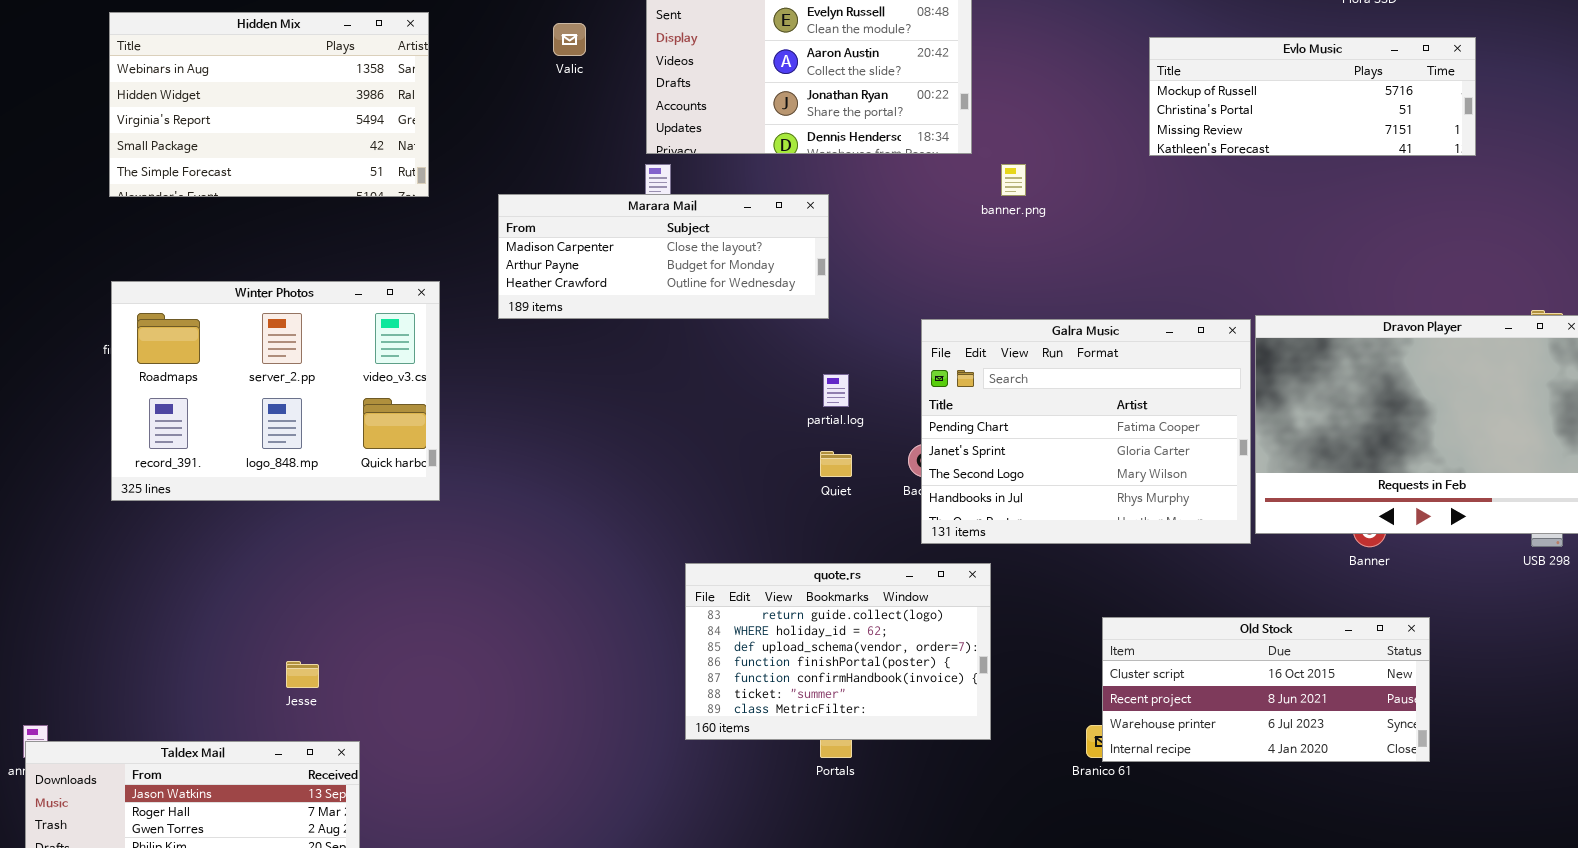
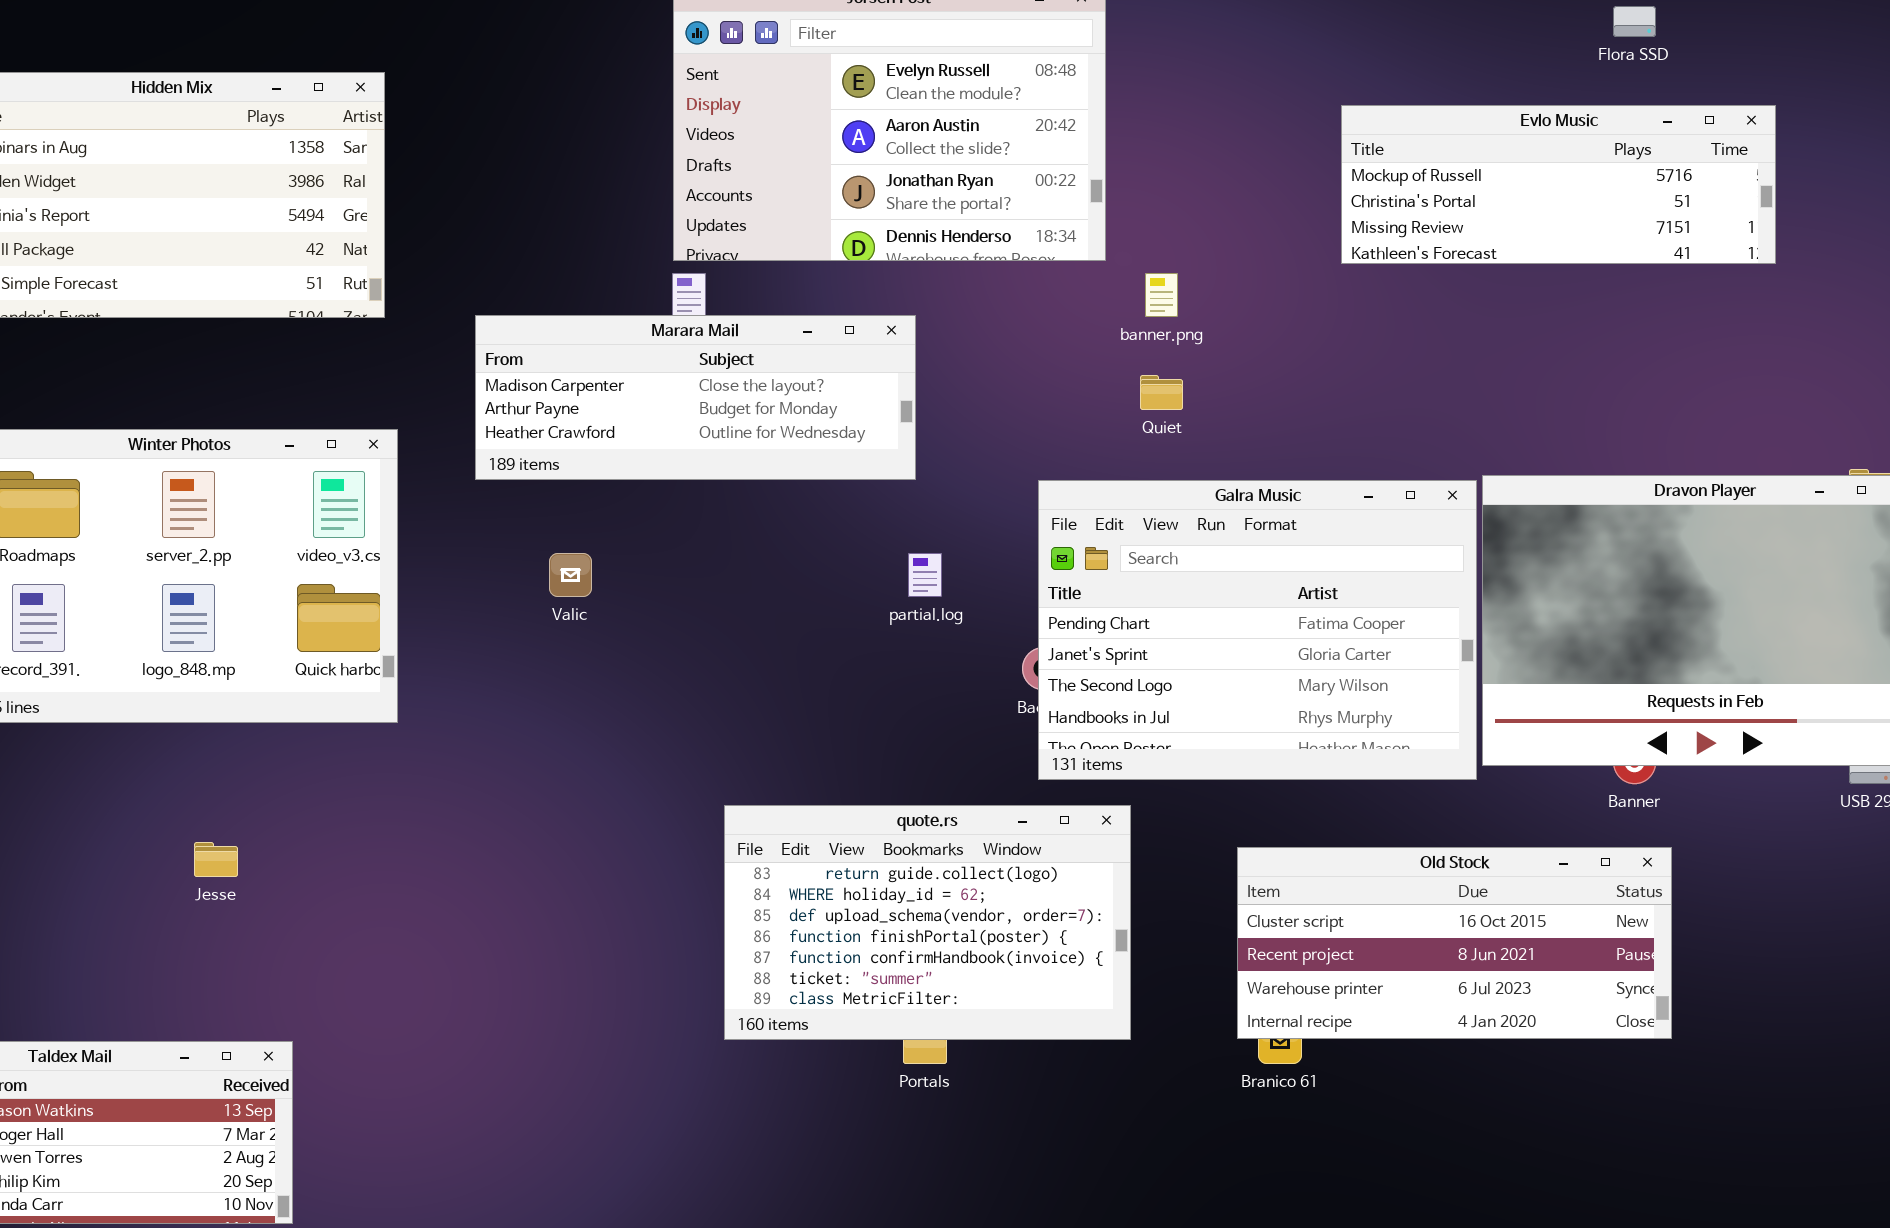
Valic: [553,23,586,56] -> [549,553,592,597], moved
Quiet: [820,451,852,477] -> [1140,375,1183,410], moved
Old Stock: [1102,617,1430,762] -> [1237,847,1672,1039], moved
Jesse: [286,661,319,688] -> [194,842,238,877], moved

